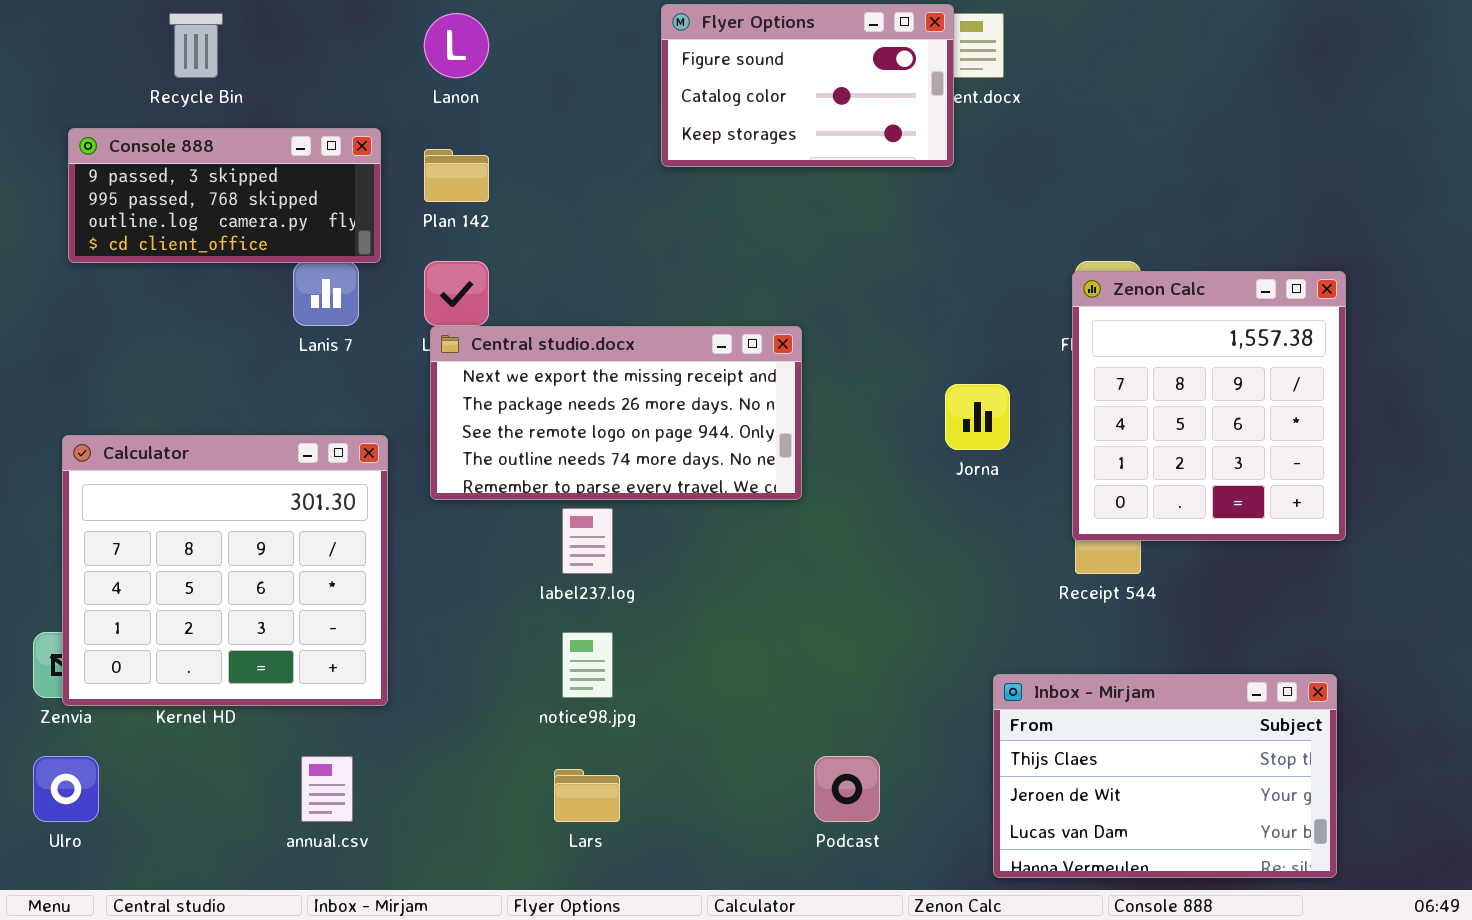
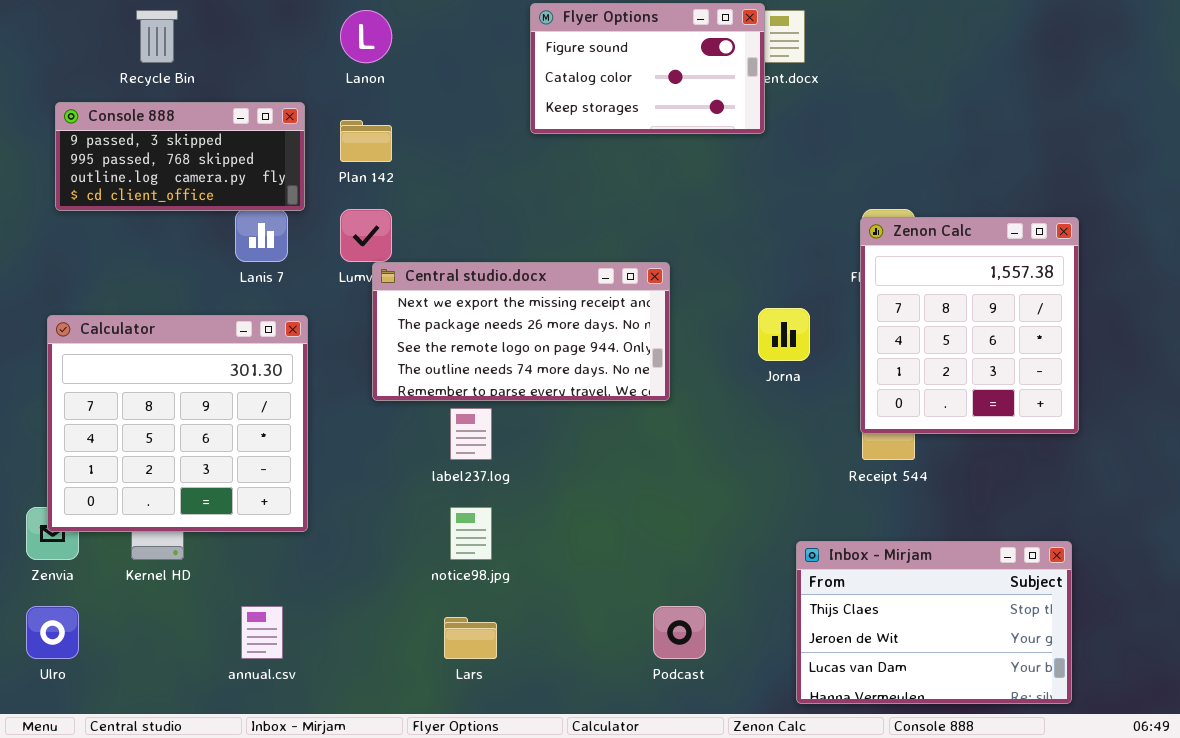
Central studio.docx: [430,326,802,500] -> [372,262,670,401], moved
Calculator: [62,435,388,706] -> [47,315,308,532], moved

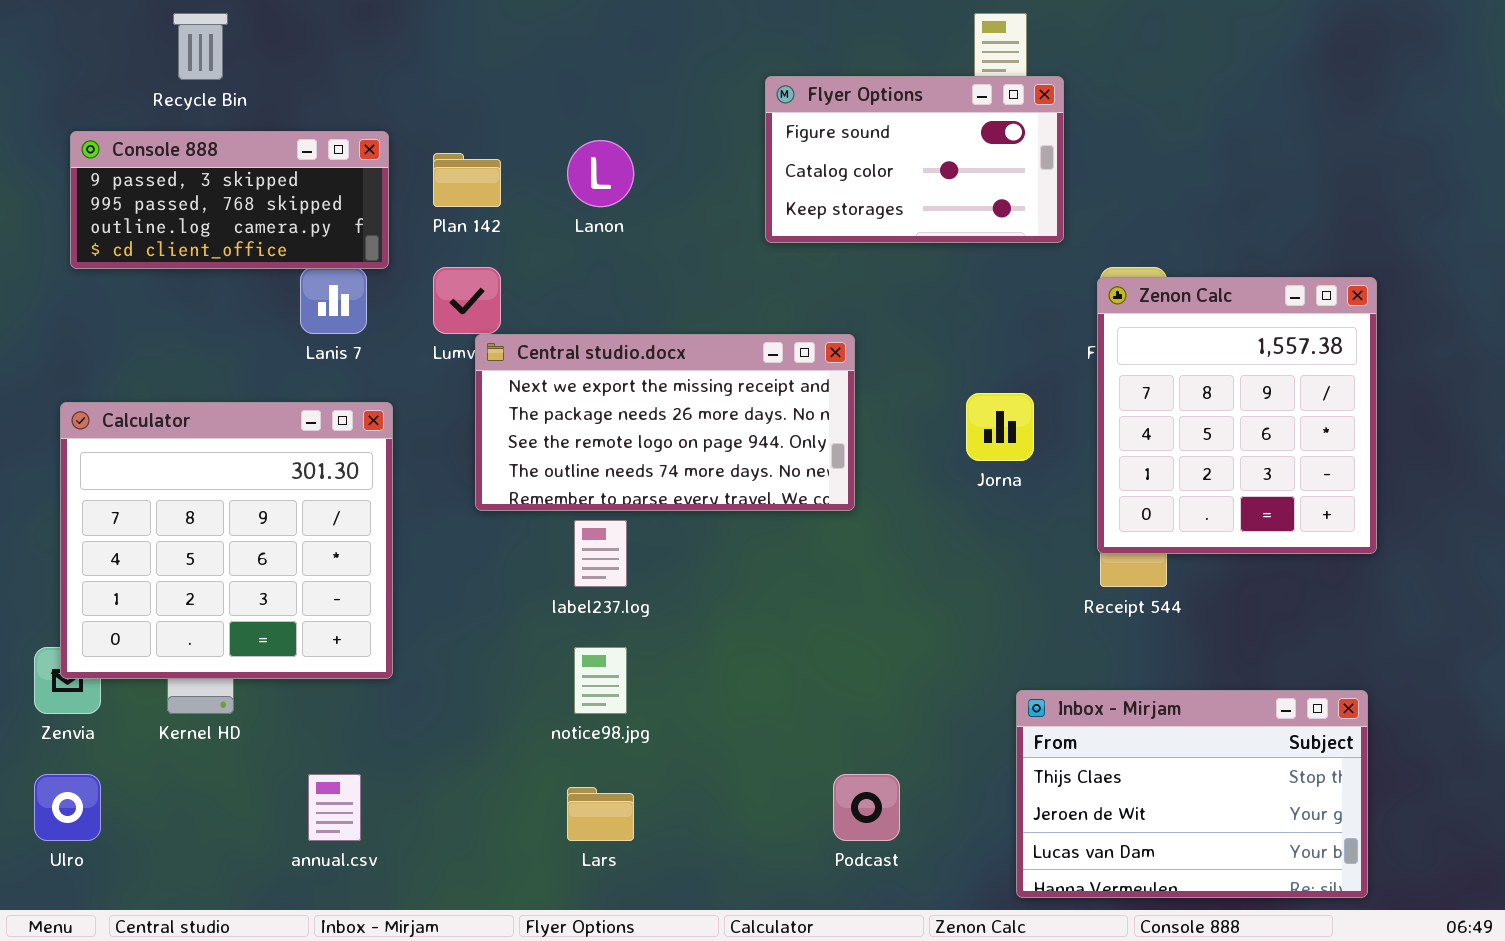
Flyer Options: [530,3,765,134] -> [765,76,1064,243], moved
Lanon: [340,10,392,63] -> [567,140,634,207], moved

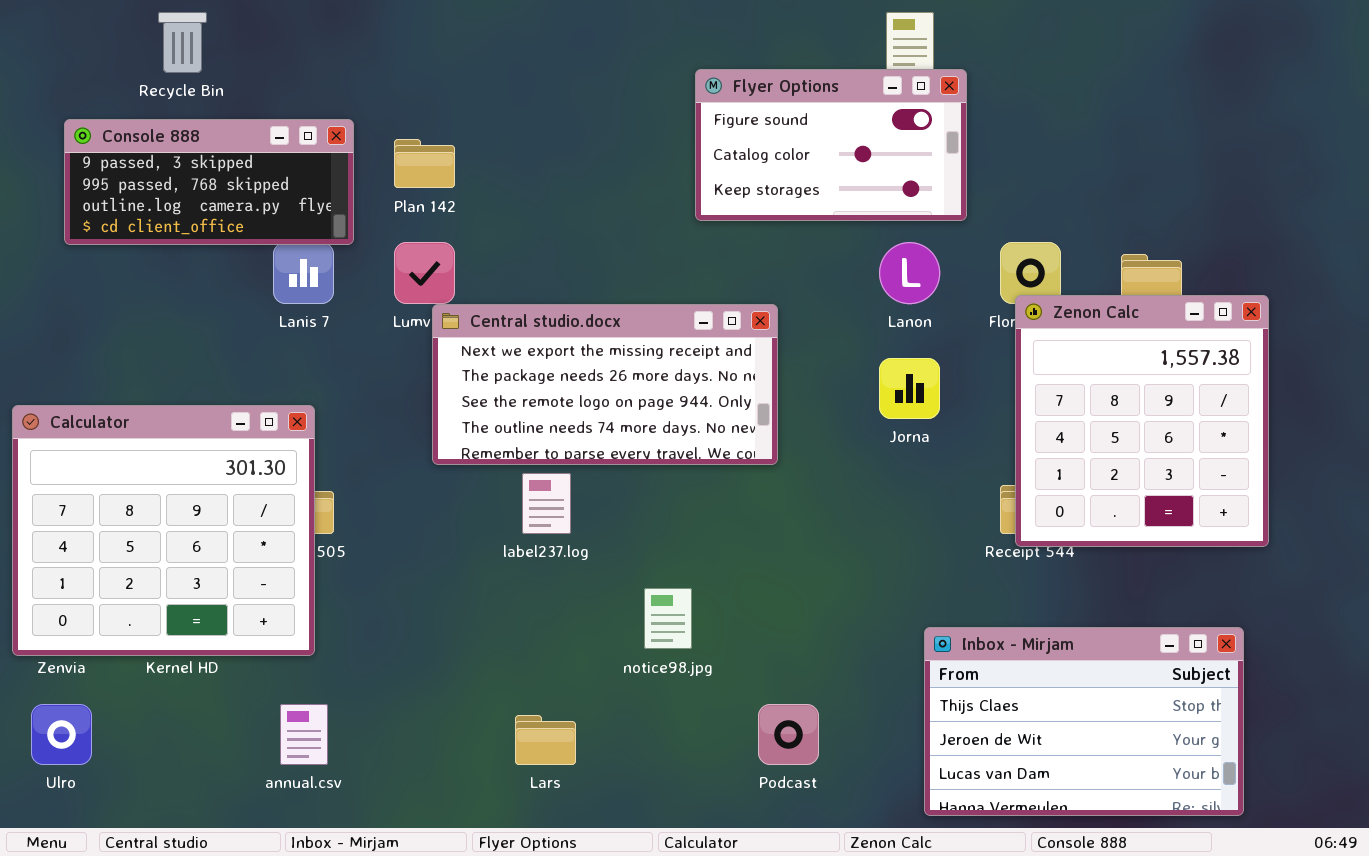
Lanon: [567,140,634,207] -> [879,242,940,304], moved
Zenon Calc: [1097,277,1377,554] -> [1015,295,1269,547], moved
Calculator: [60,402,393,679] -> [12,405,315,656], moved
notice98.jpg: [574,647,627,714] -> [644,588,692,649], moved

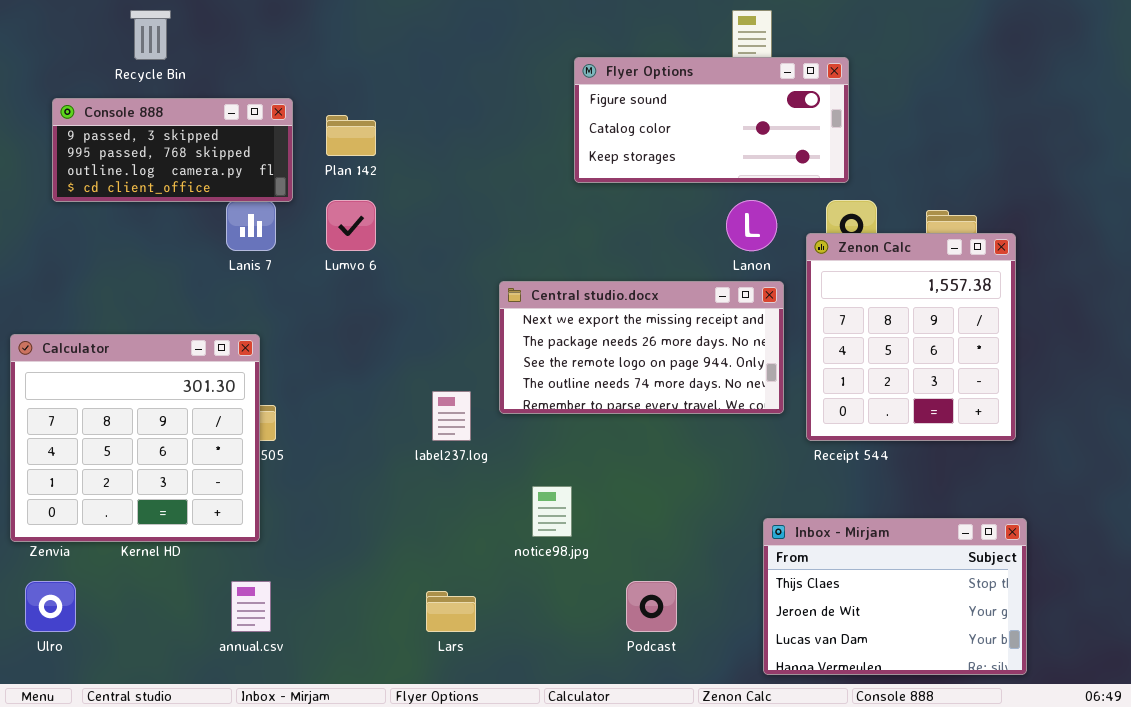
Flyer Options: [695,69,967,221] -> [574,57,849,183], resized
Zenon Calc: [1015,295,1269,547] -> [806,233,1016,441], moved
Central studio.docx: [432,304,778,465] -> [499,281,784,414], moved

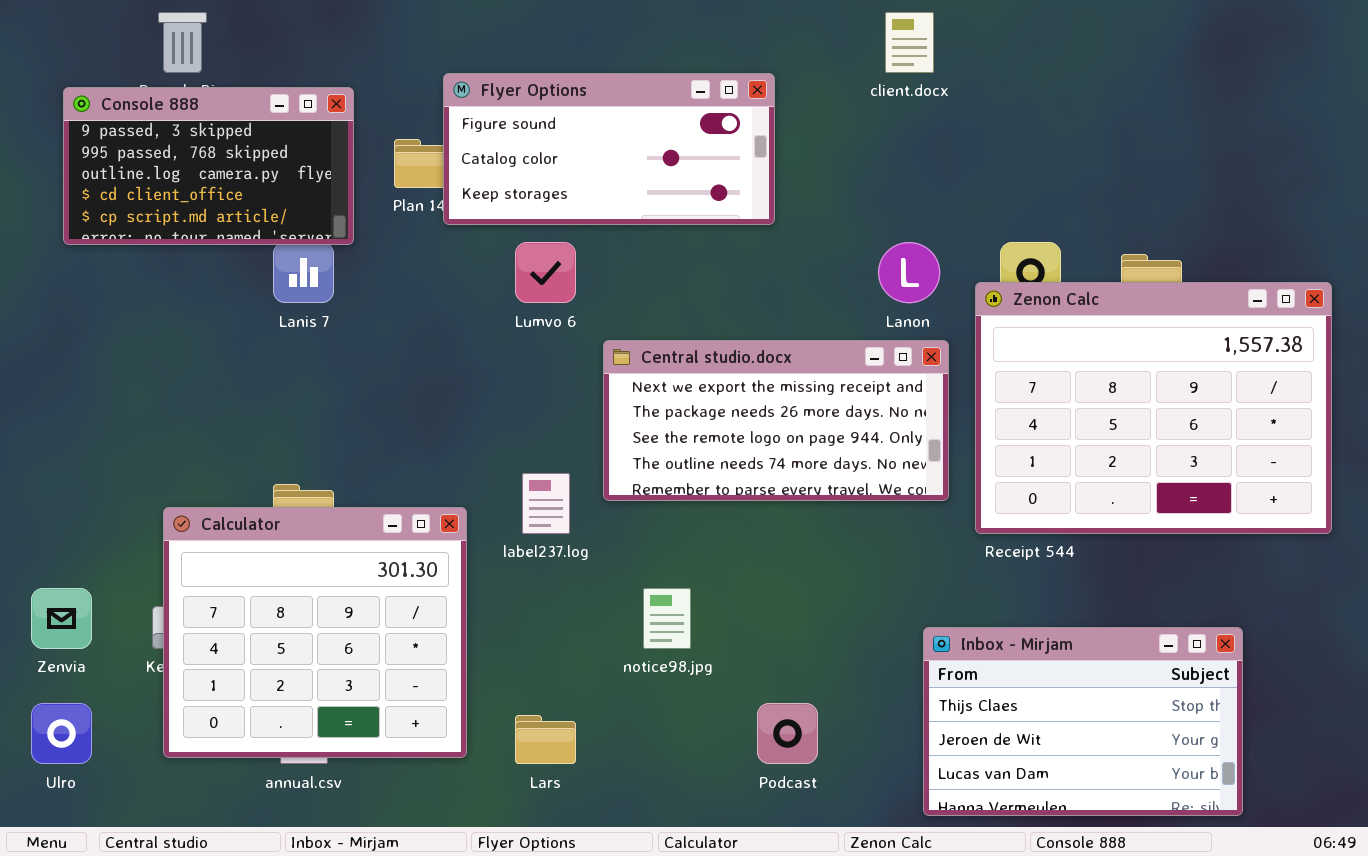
Flyer Options: [574,57,849,183] -> [443,73,775,225], moved
Console 888: [52,98,293,202] -> [63,87,354,245], resized
Lumvo 6: [326,200,376,251] -> [515,242,576,303], moved
Zenon Calc: [806,233,1016,441] -> [975,282,1332,534], resized
Calculator: [10,334,260,542] -> [163,507,467,758], moved

